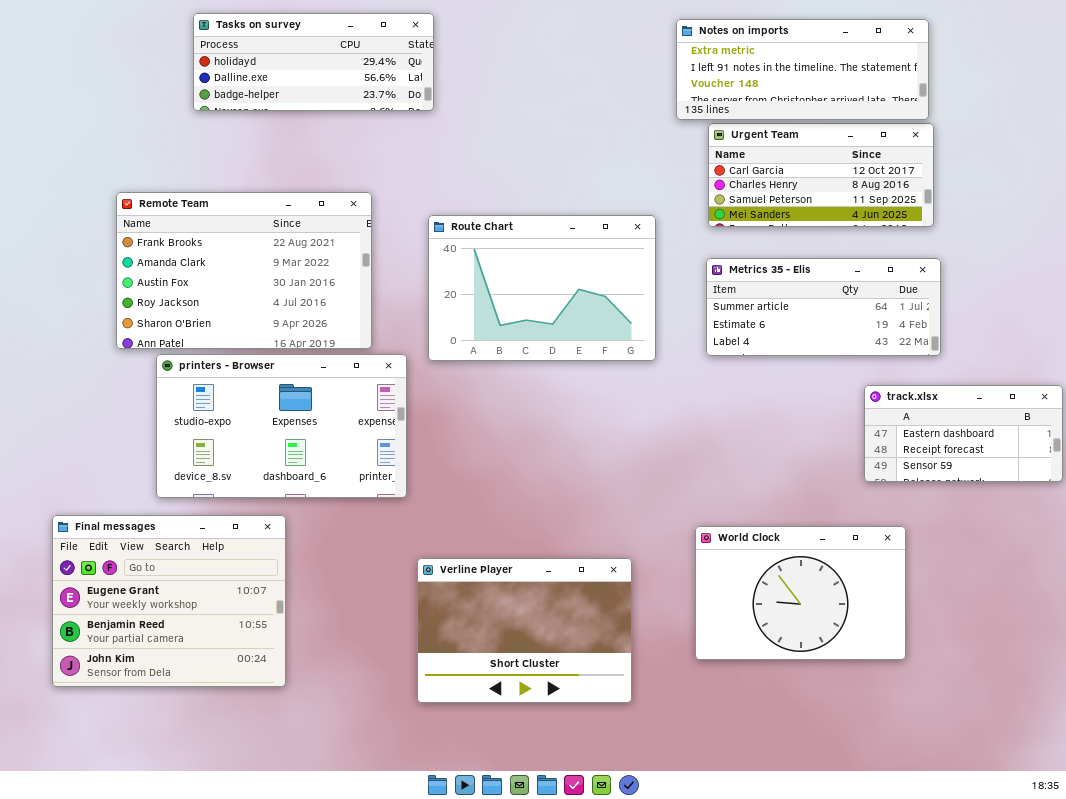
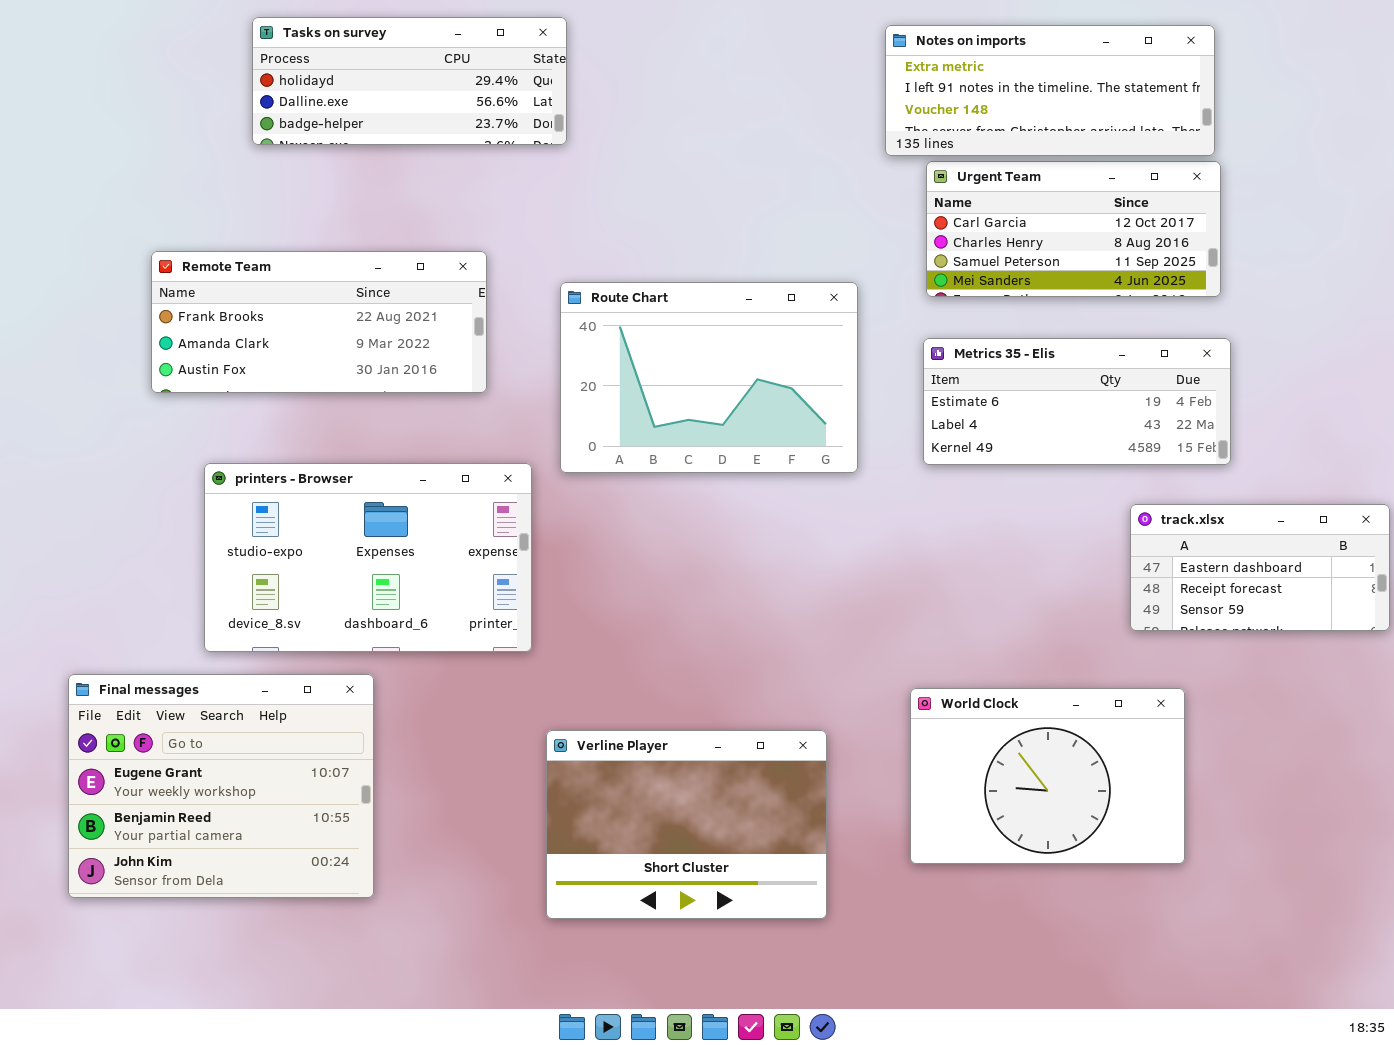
Remote Team: [116,192,372,349] -> [151,251,487,393], resized
Metrics 35 - Elis: [706,258,941,356] -> [923,338,1231,465], scrolled down 1 row

